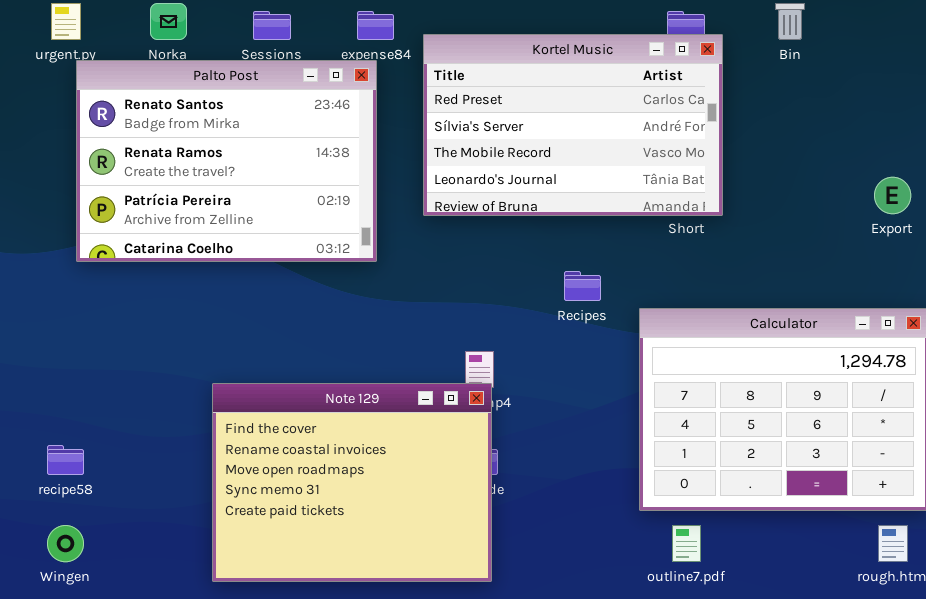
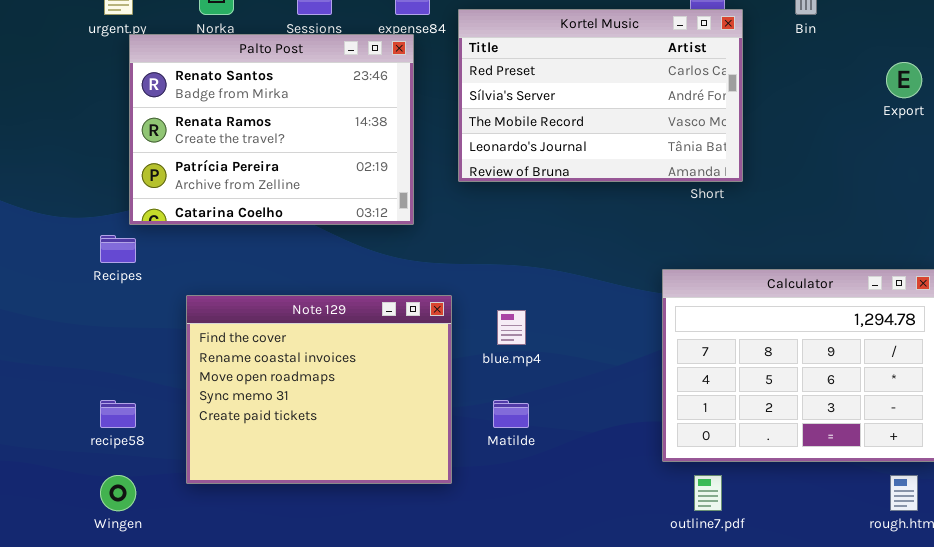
Export: [874,177,911,214] -> [886,62,922,98], moved
Recipes: [564,271,601,301] -> [100,235,136,263], moved
Note 129: [212,383,492,582] -> [186,295,452,484], moved

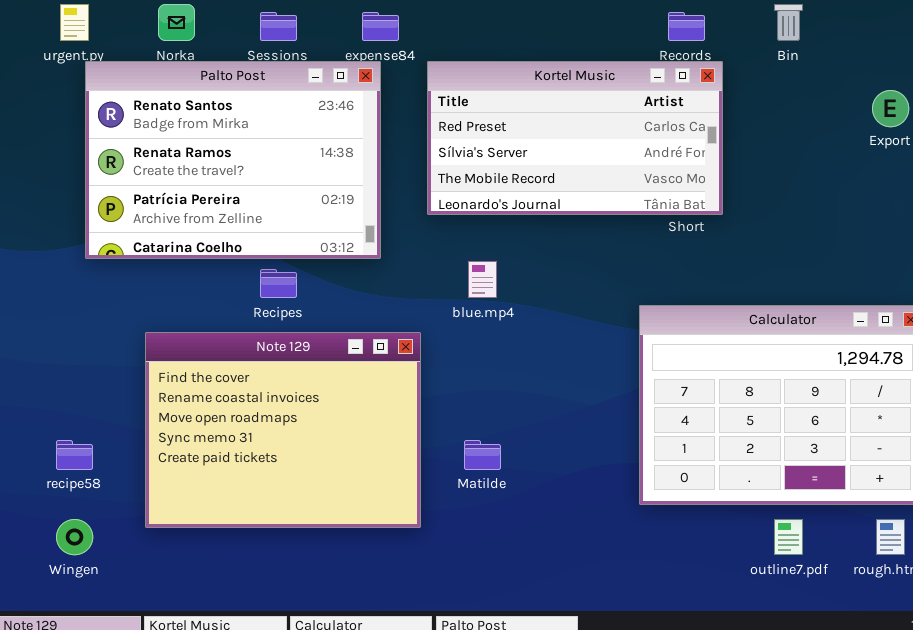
Kortel Music: [458,9,743,182] -> [427,61,723,215], resized
Recipes: [100,235,136,263] -> [260,269,297,298], moved
blue.mp4: [497,310,526,345] -> [468,261,497,298], moved
outline7.pdf: [694,475,722,511] -> [774,519,803,555], moved

